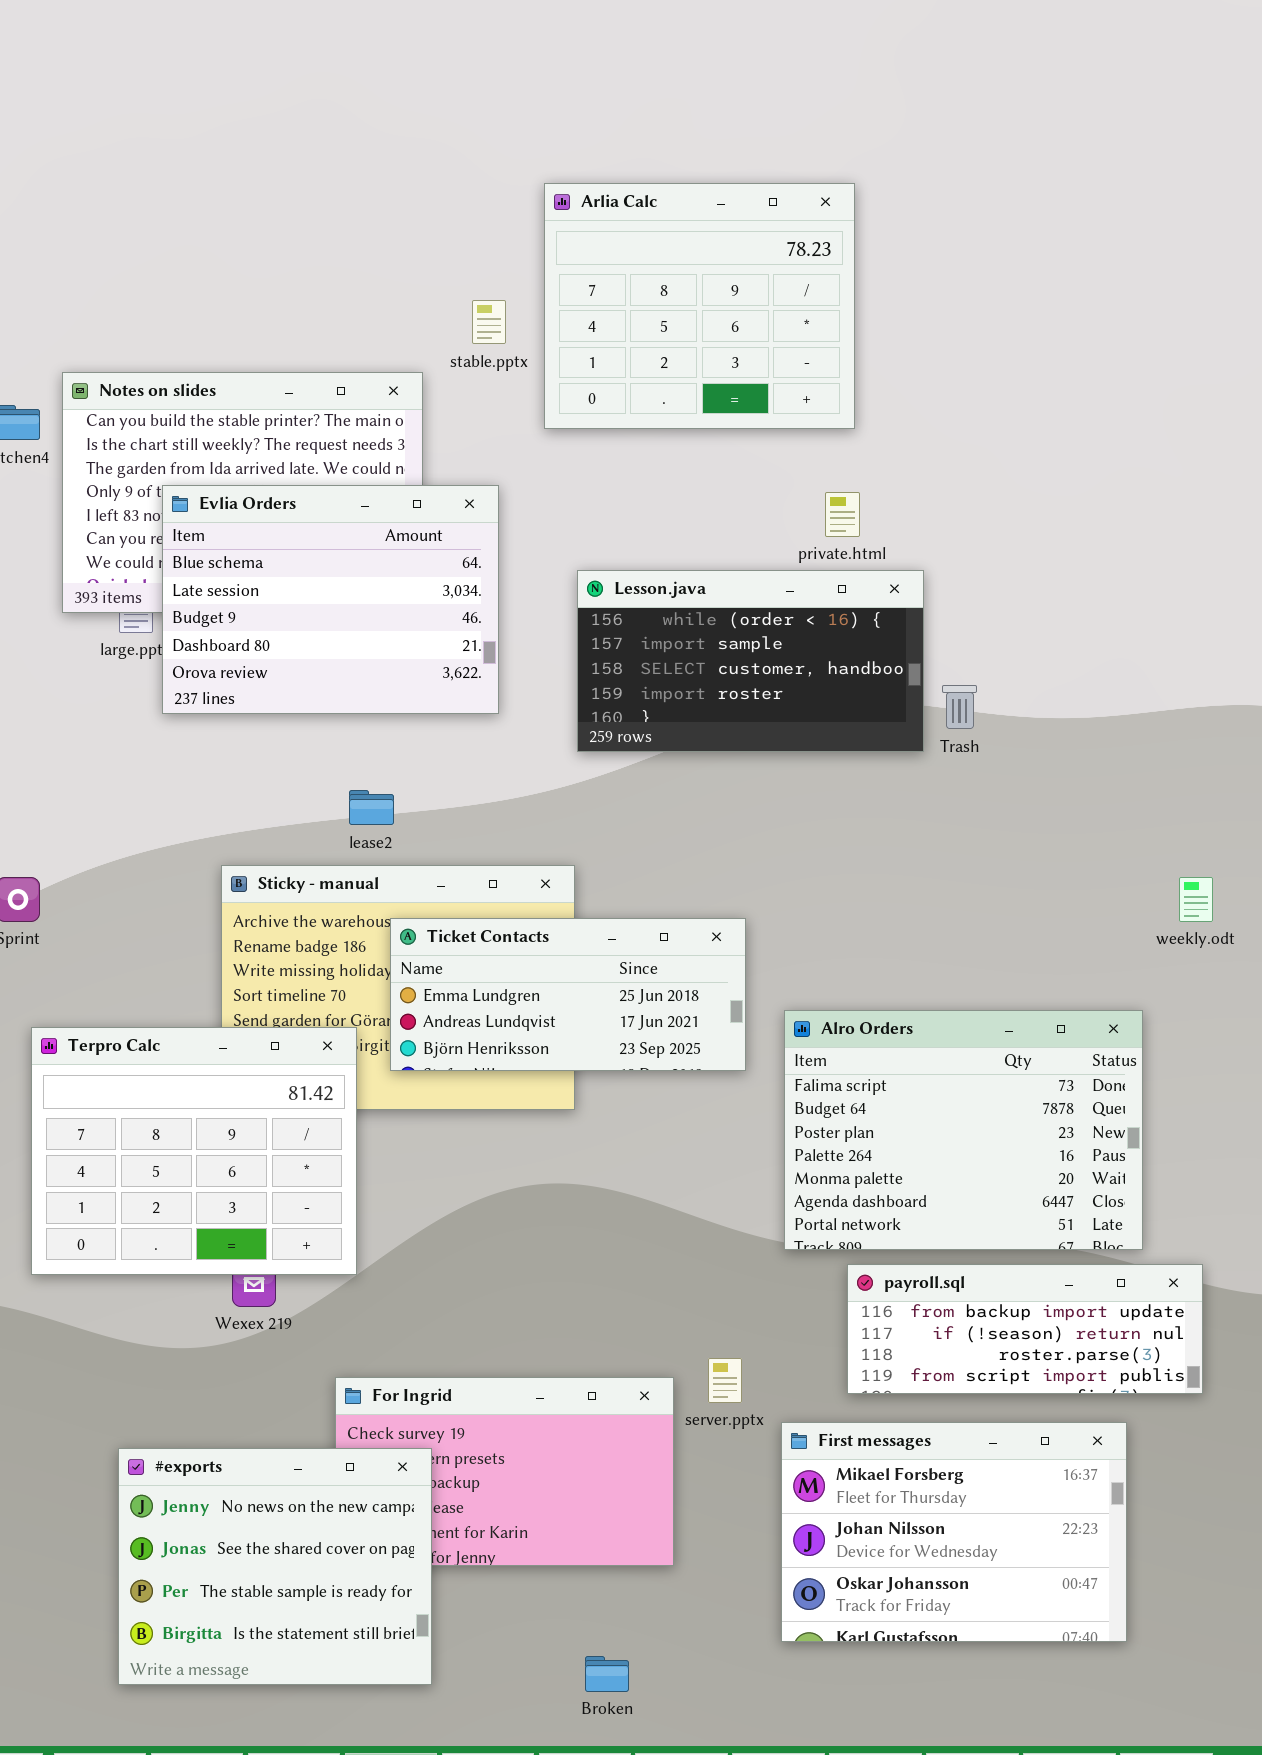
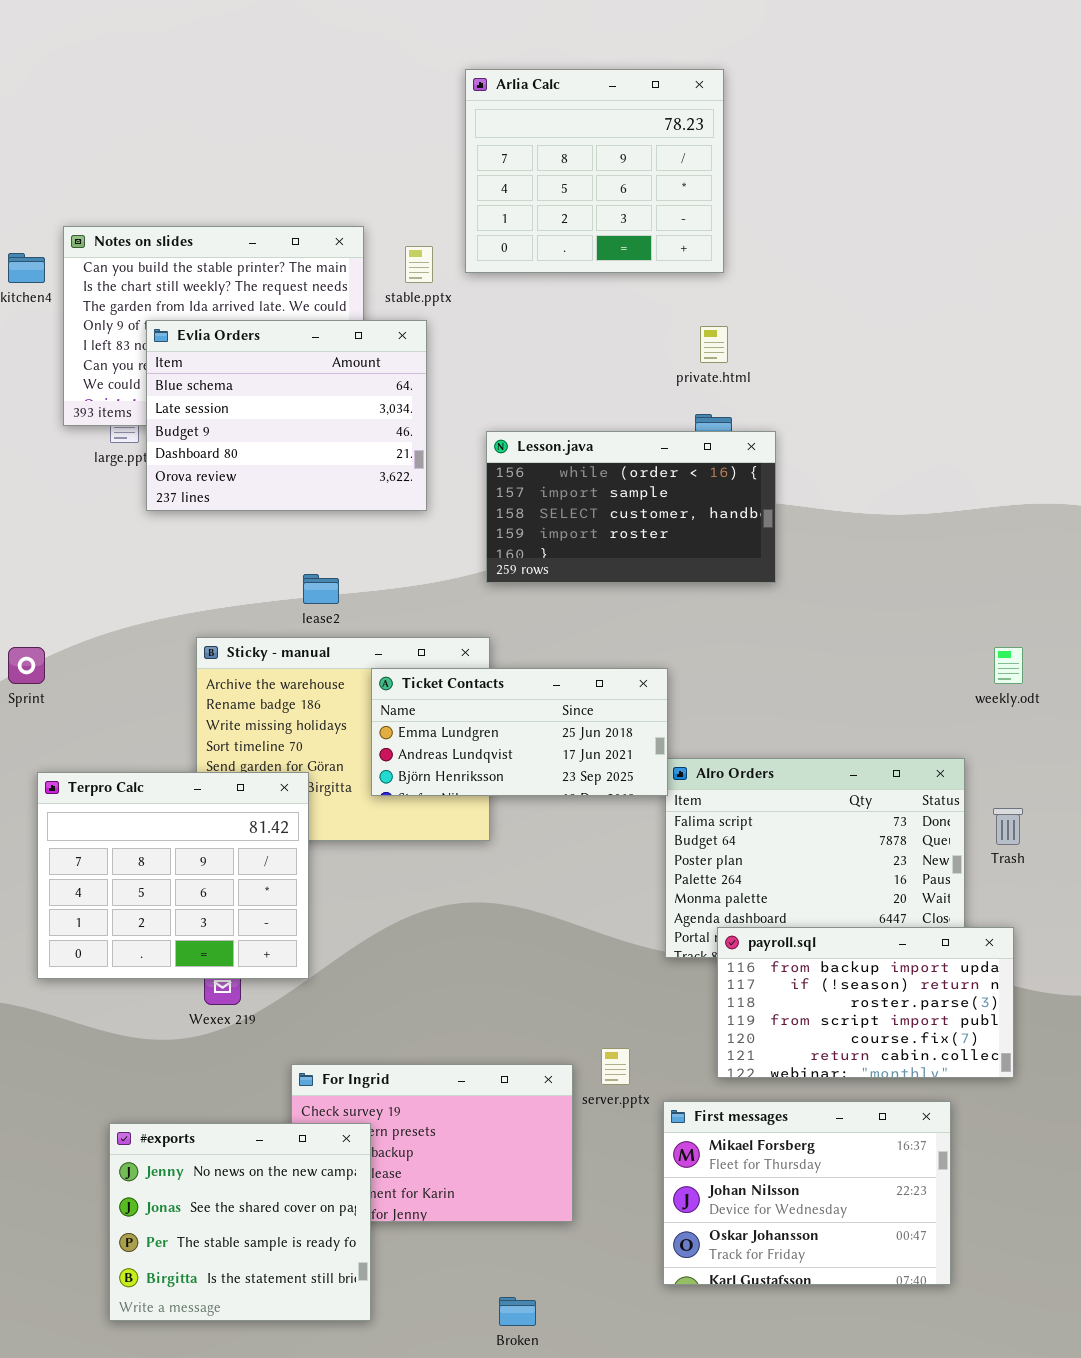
stable.pptx: [472,300,506,344] -> [405,246,433,283], moved
Lesson.java: [577,570,924,752] -> [486,431,776,583], moved
Trash: [942,685,977,729] -> [993,808,1023,845], moved
Ticket Contacts: [390,918,746,1071] -> [371,668,668,796], moved
payroll.sql: [847,1264,1203,1394] -> [717,927,1014,1078], resized

